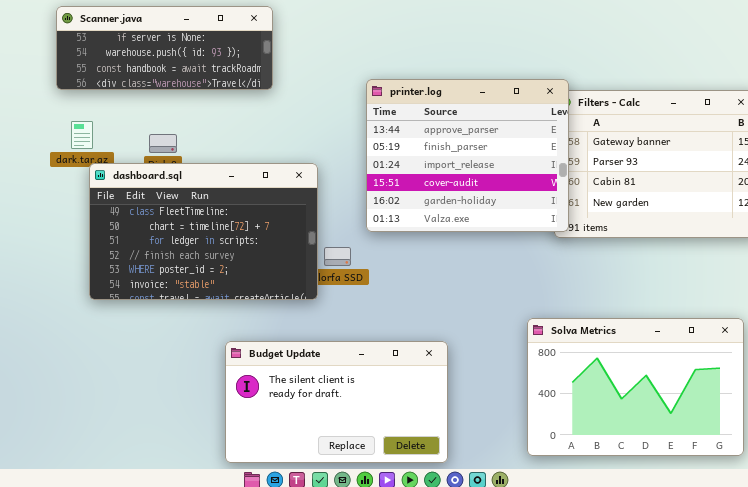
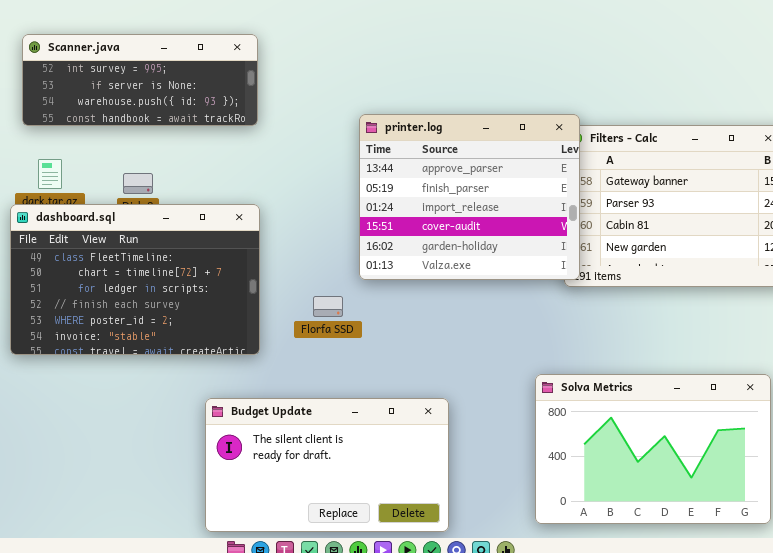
Scanner.java: [56,6,273,90] -> [22,34,258,126], scrolled up 1 row
dashboard.sql: [89,163,318,300] -> [10,204,260,355], moved

